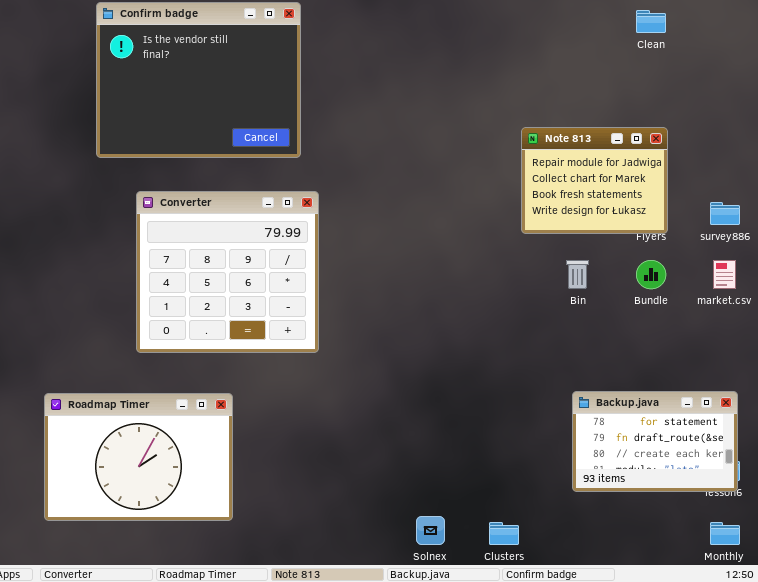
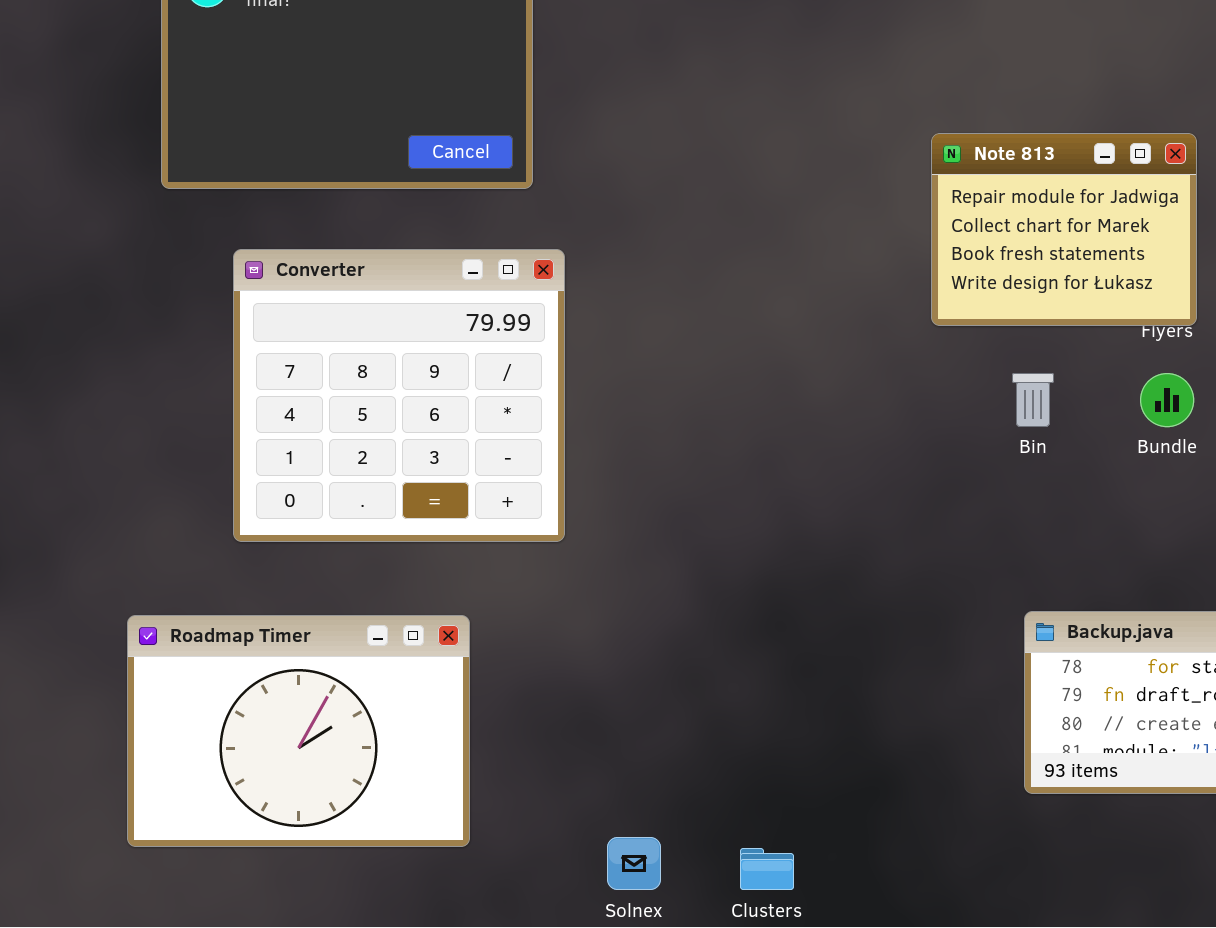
Roadmap Timer: [44,393,233,521] -> [127,615,470,847], moved
Solnex: [416,516,445,545] -> [607,837,661,890], moved
Clusters: [489,522,519,545] -> [740,848,794,890], moved

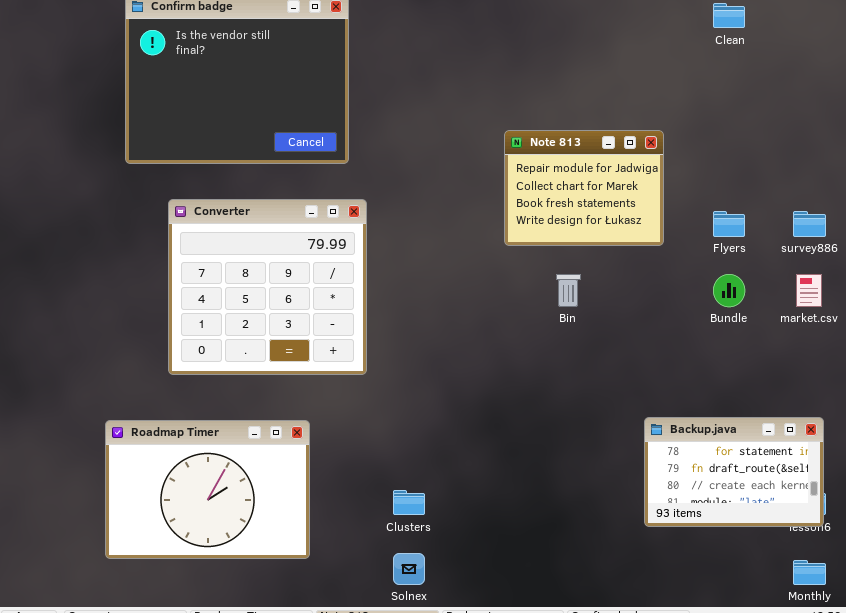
Note 813: [931,133,1197,326] -> [504,130,664,246], moved
Bin: [1012,373,1054,427] -> [556,274,581,307], moved
Clusters: [740,848,794,890] -> [393,490,425,515], moved

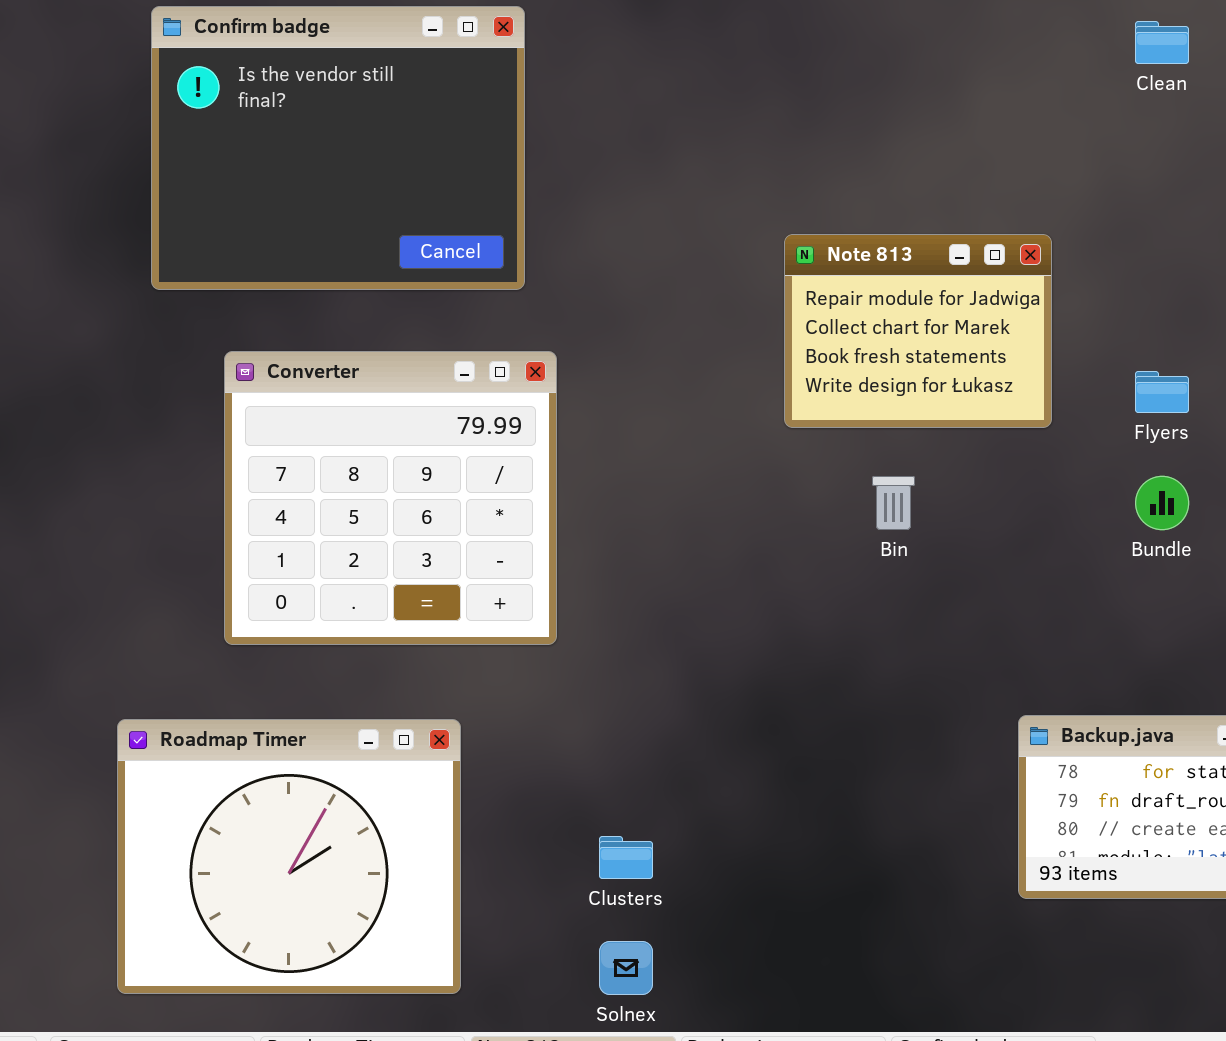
Roadmap Timer: [105,420,310,559] -> [117,719,461,994], resized

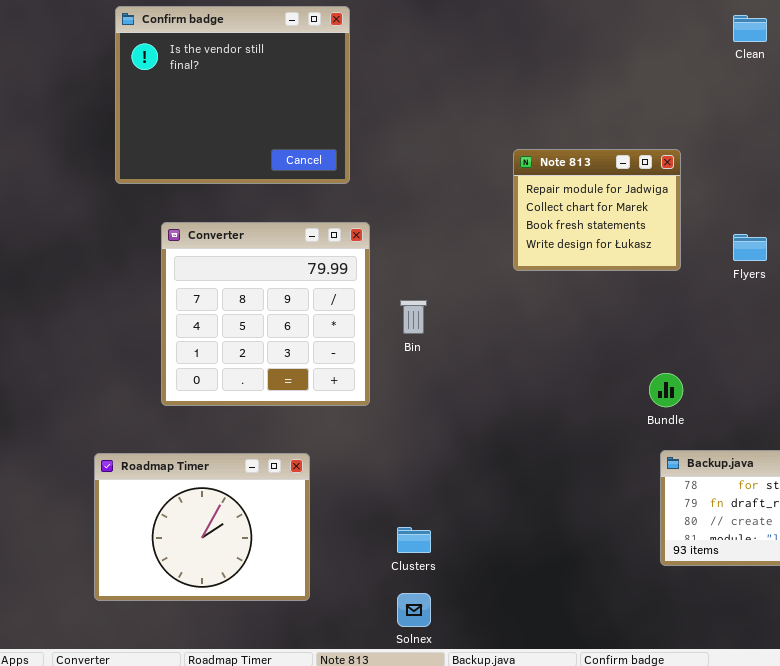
Bin: [872,476,915,530] -> [400,300,427,334], moved
Bundle: [1135,476,1189,530] -> [649,373,683,407], moved
Roadmap Timer: [117,719,461,994] -> [94,453,310,601], resized

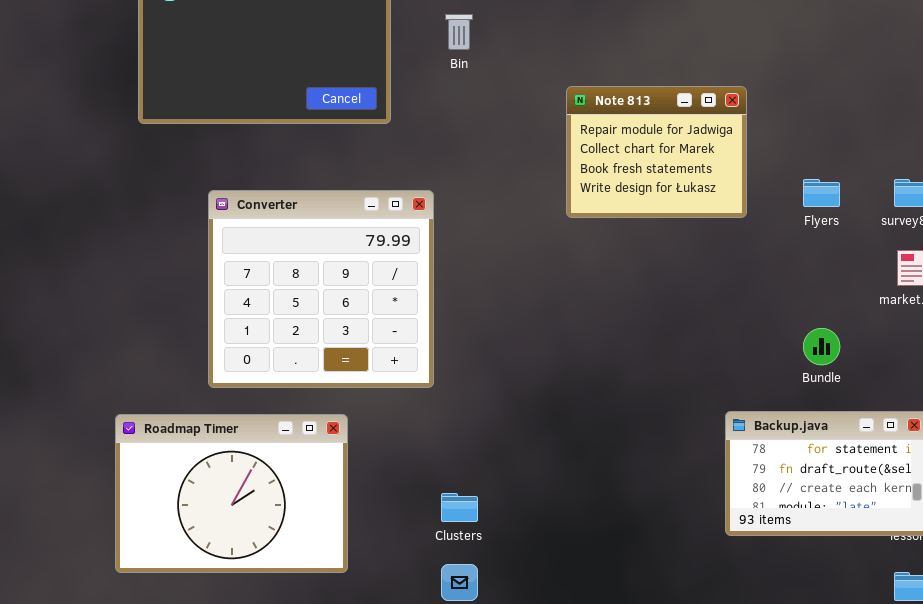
Converter: [161,222,370,406] -> [208,190,434,388], moved
Bin: [400,300,427,334] -> [445,14,473,50], moved
Bundle: [649,373,683,407] -> [803,328,840,365], moved

